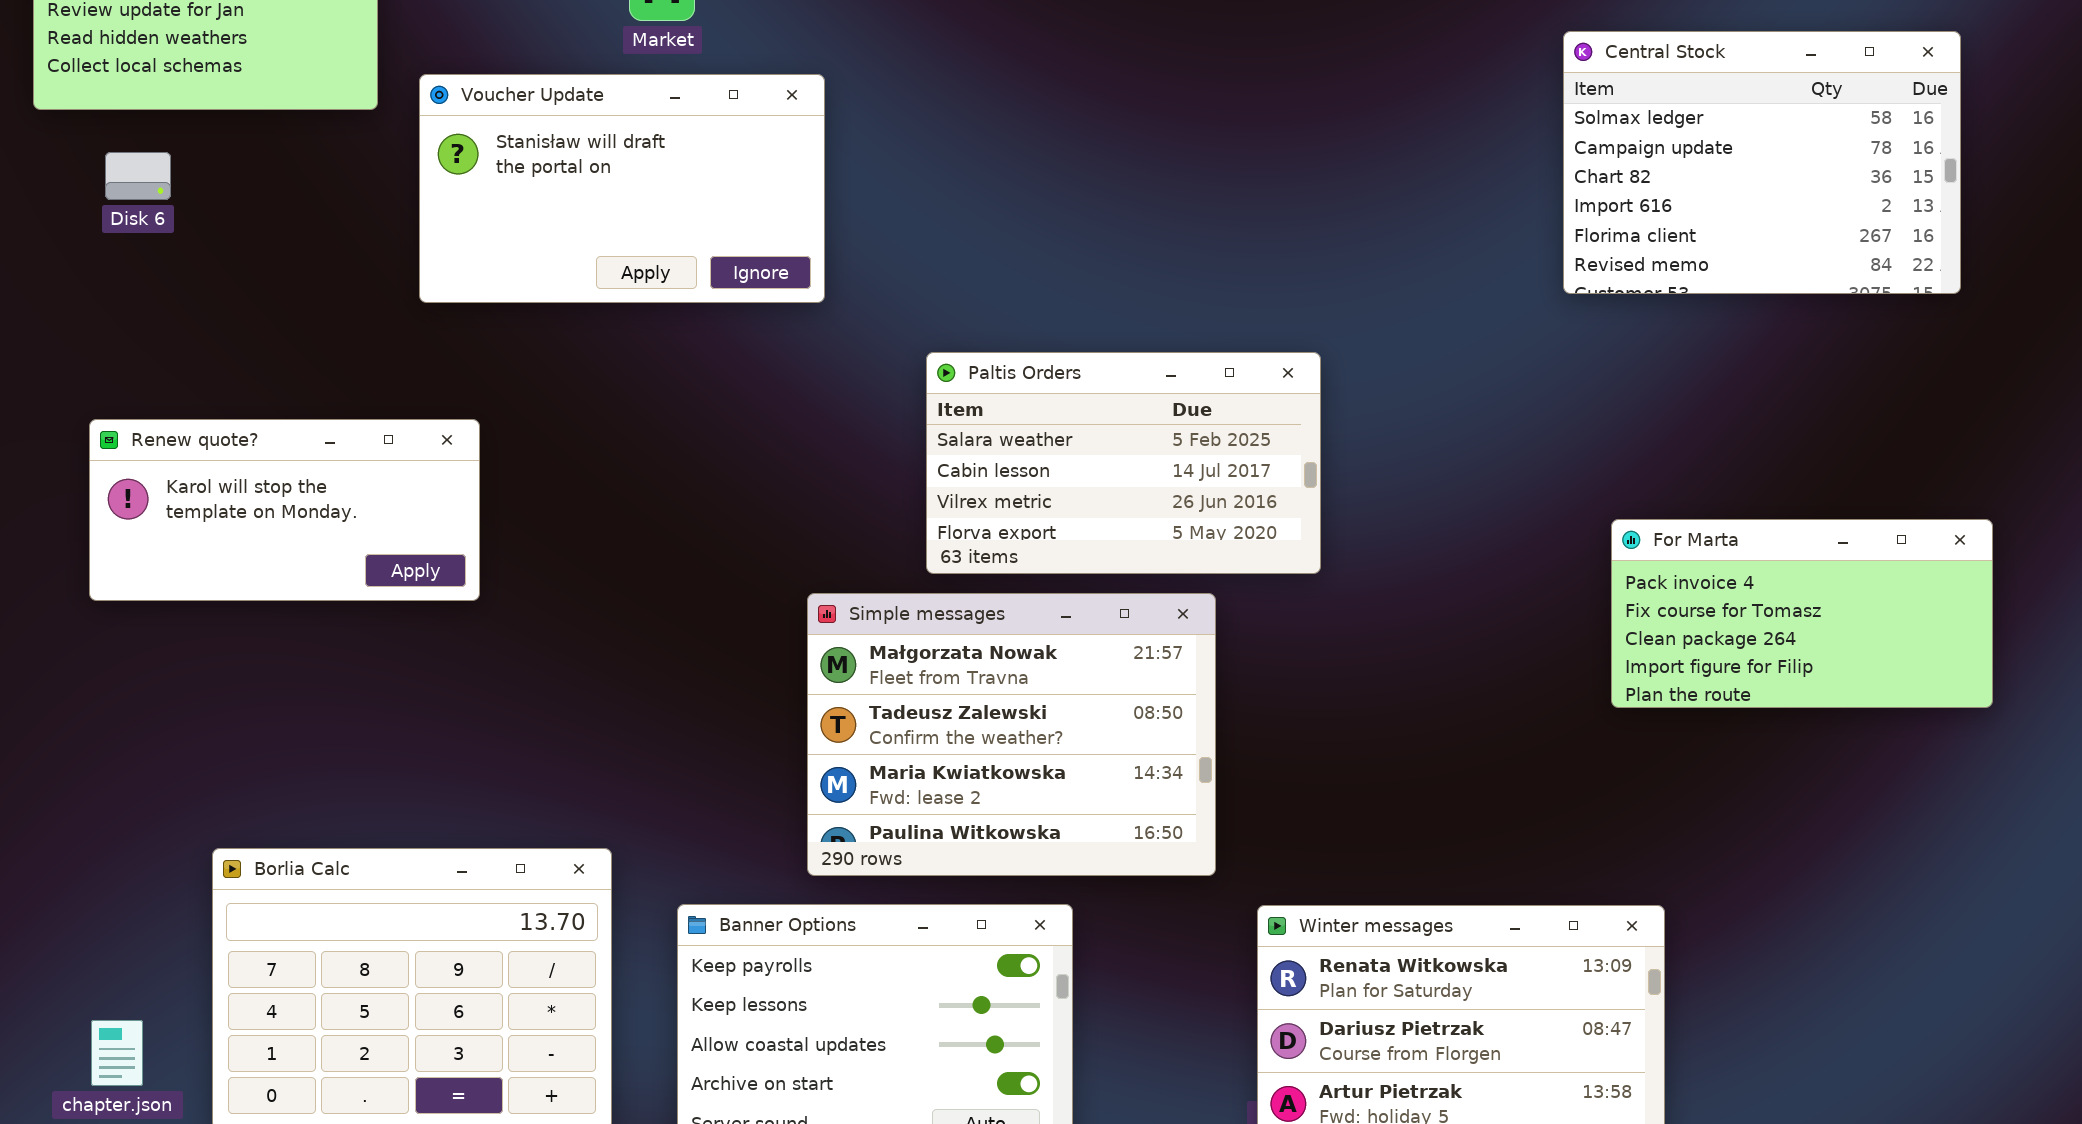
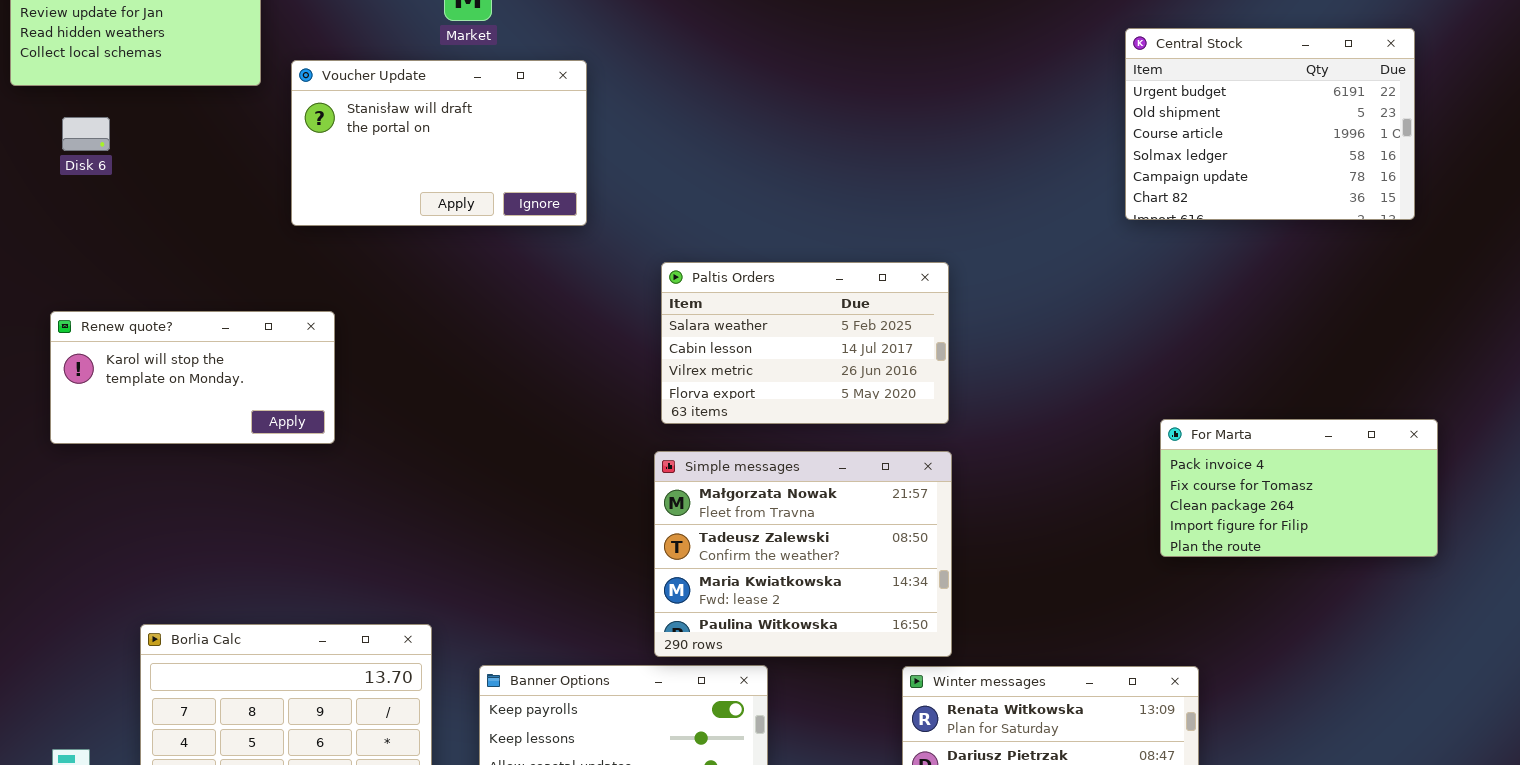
Central Stock: [1563,31,1961,294] -> [1125,28,1415,220], scrolled up 3 rows
For Marta: [1611,519,1993,708] -> [1160,419,1438,557], moved
Simple messages: [807,593,1216,876] -> [654,451,952,657], moved

